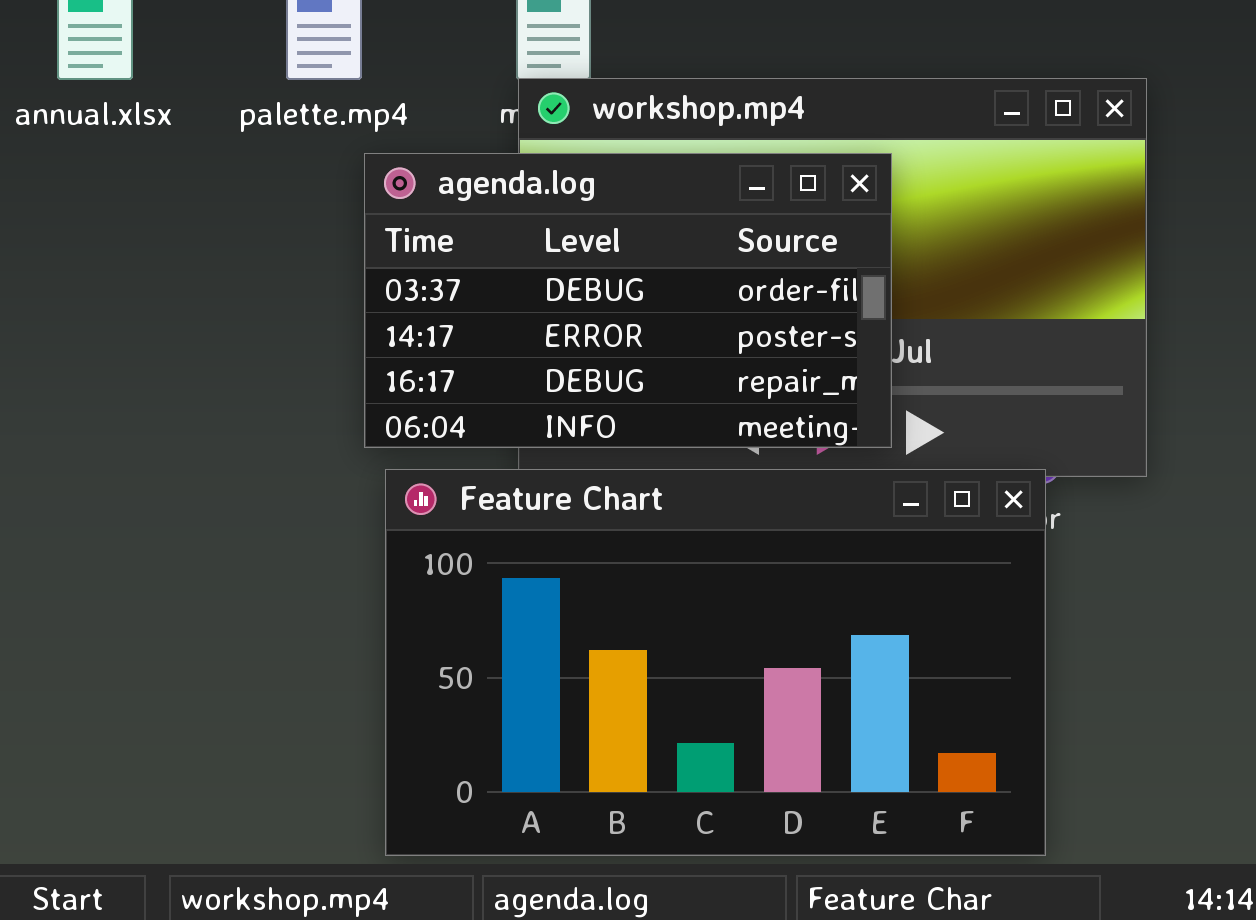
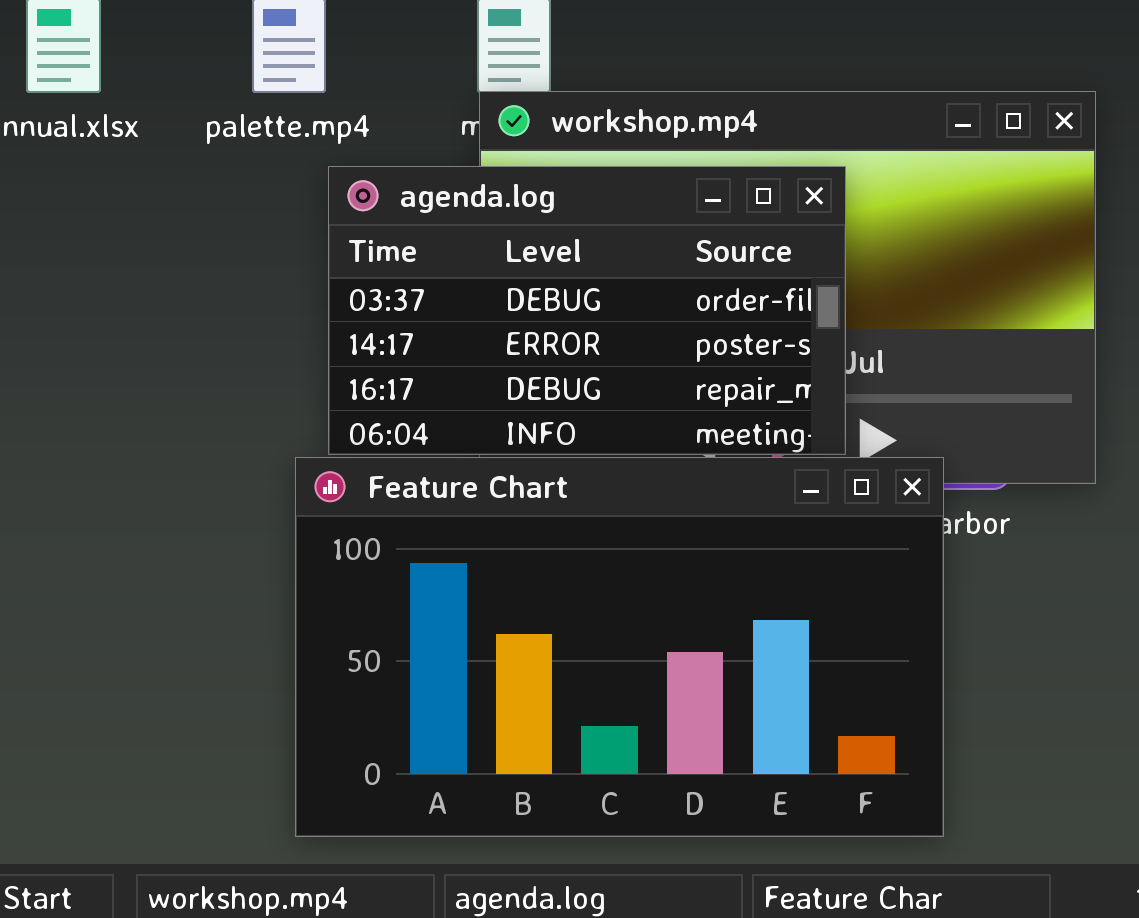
Feature Chart: [385,469,1046,856] -> [295,457,944,837], moved

